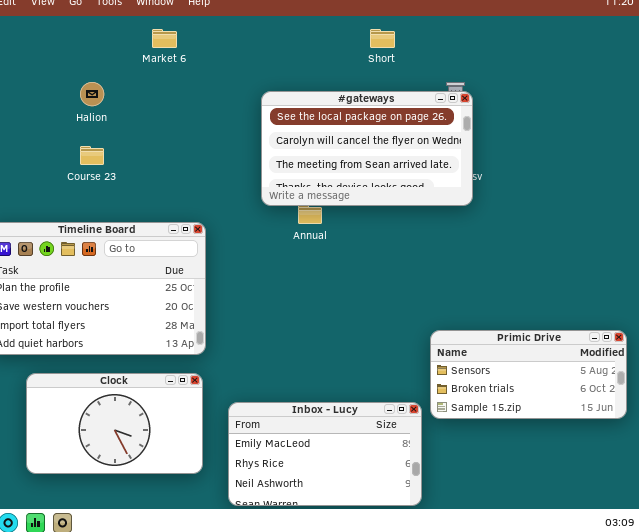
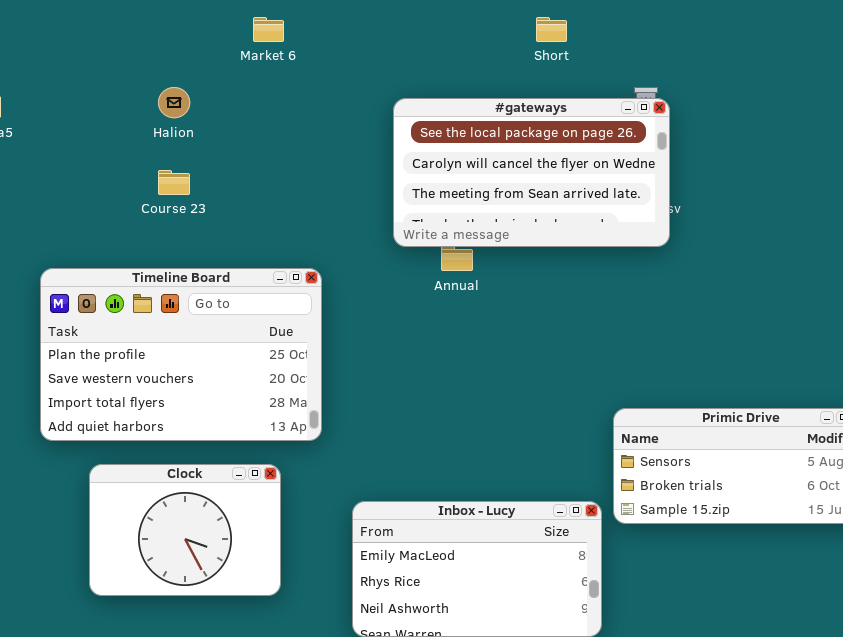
Clock: [26,373,203,474] -> [89,464,281,596], resized

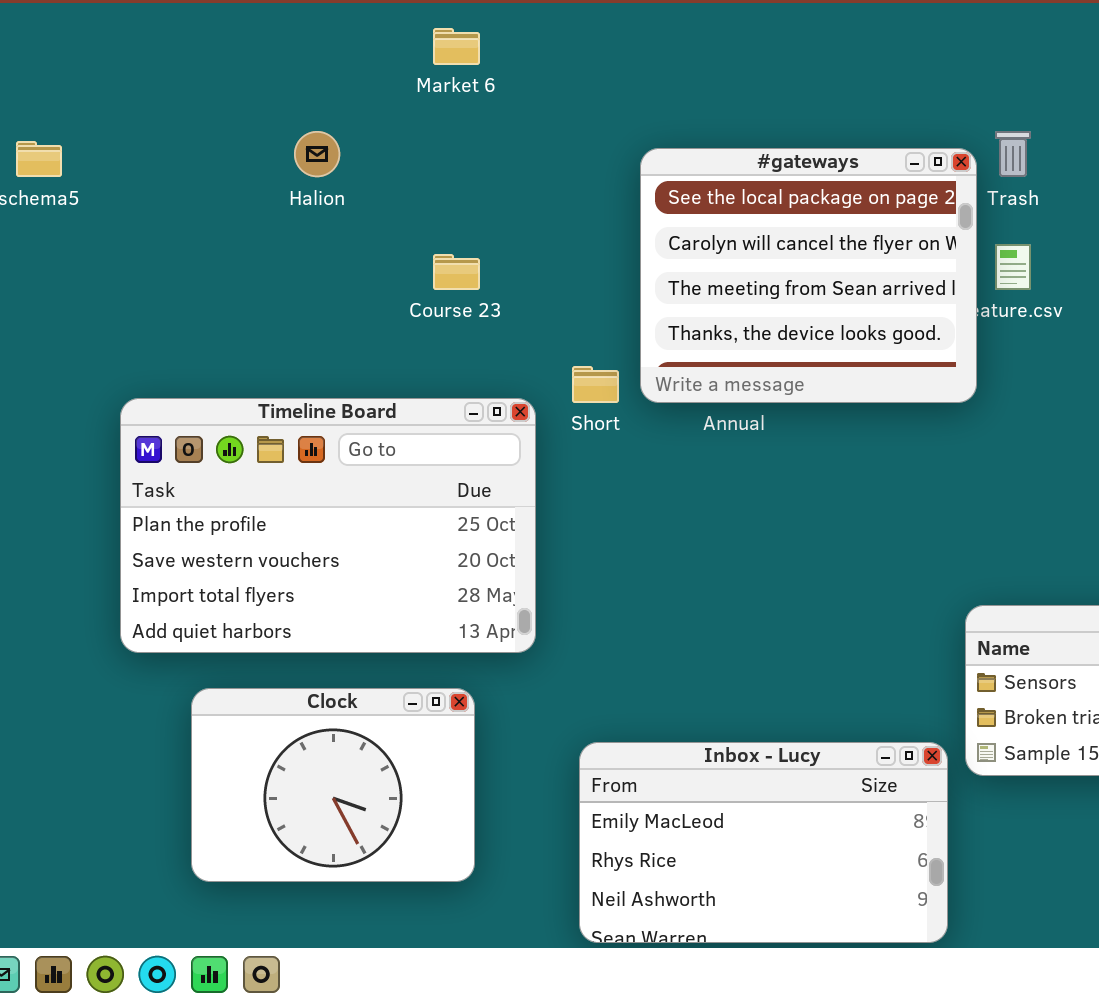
Short: [536,17,567,42] -> [572,366,619,403], moved
#gateways: [393,98,670,247] -> [640,148,977,403], resized
Course 23: [158,170,190,195] -> [433,254,480,290], moved

